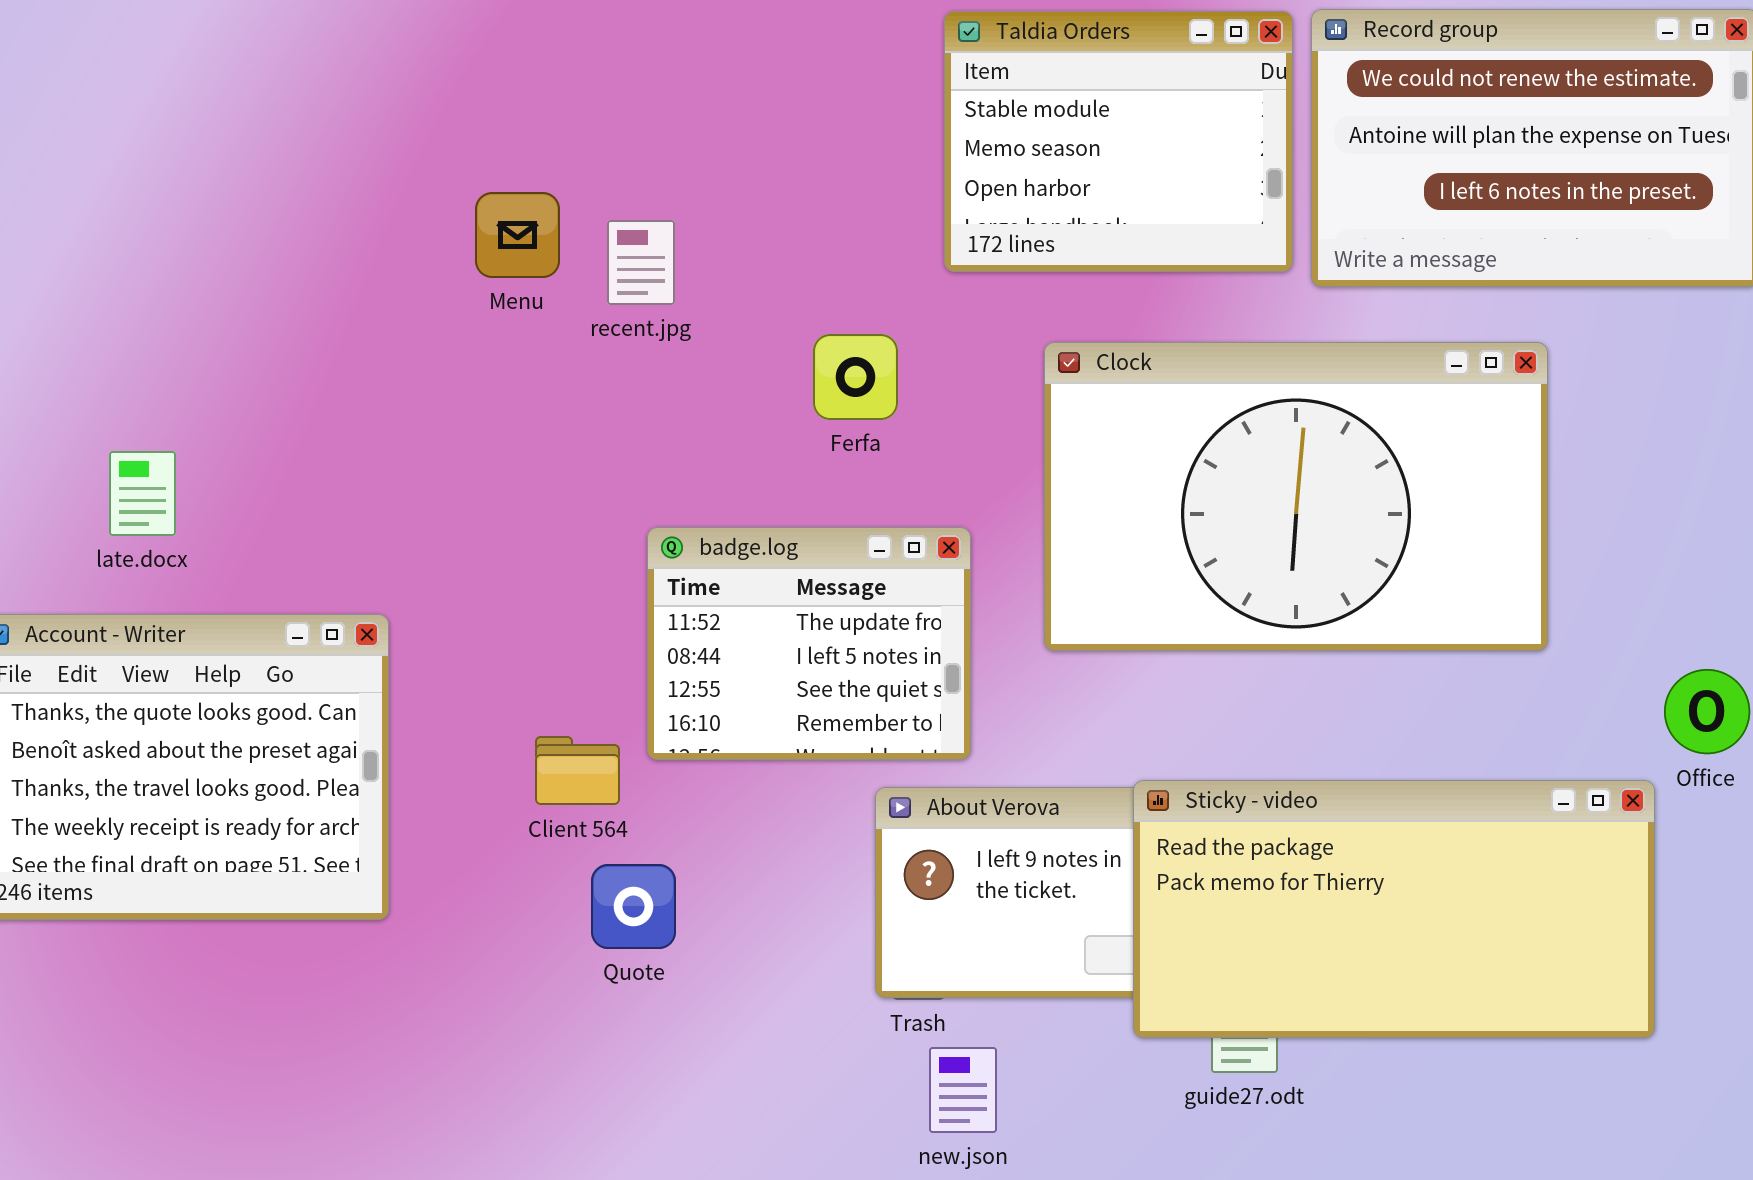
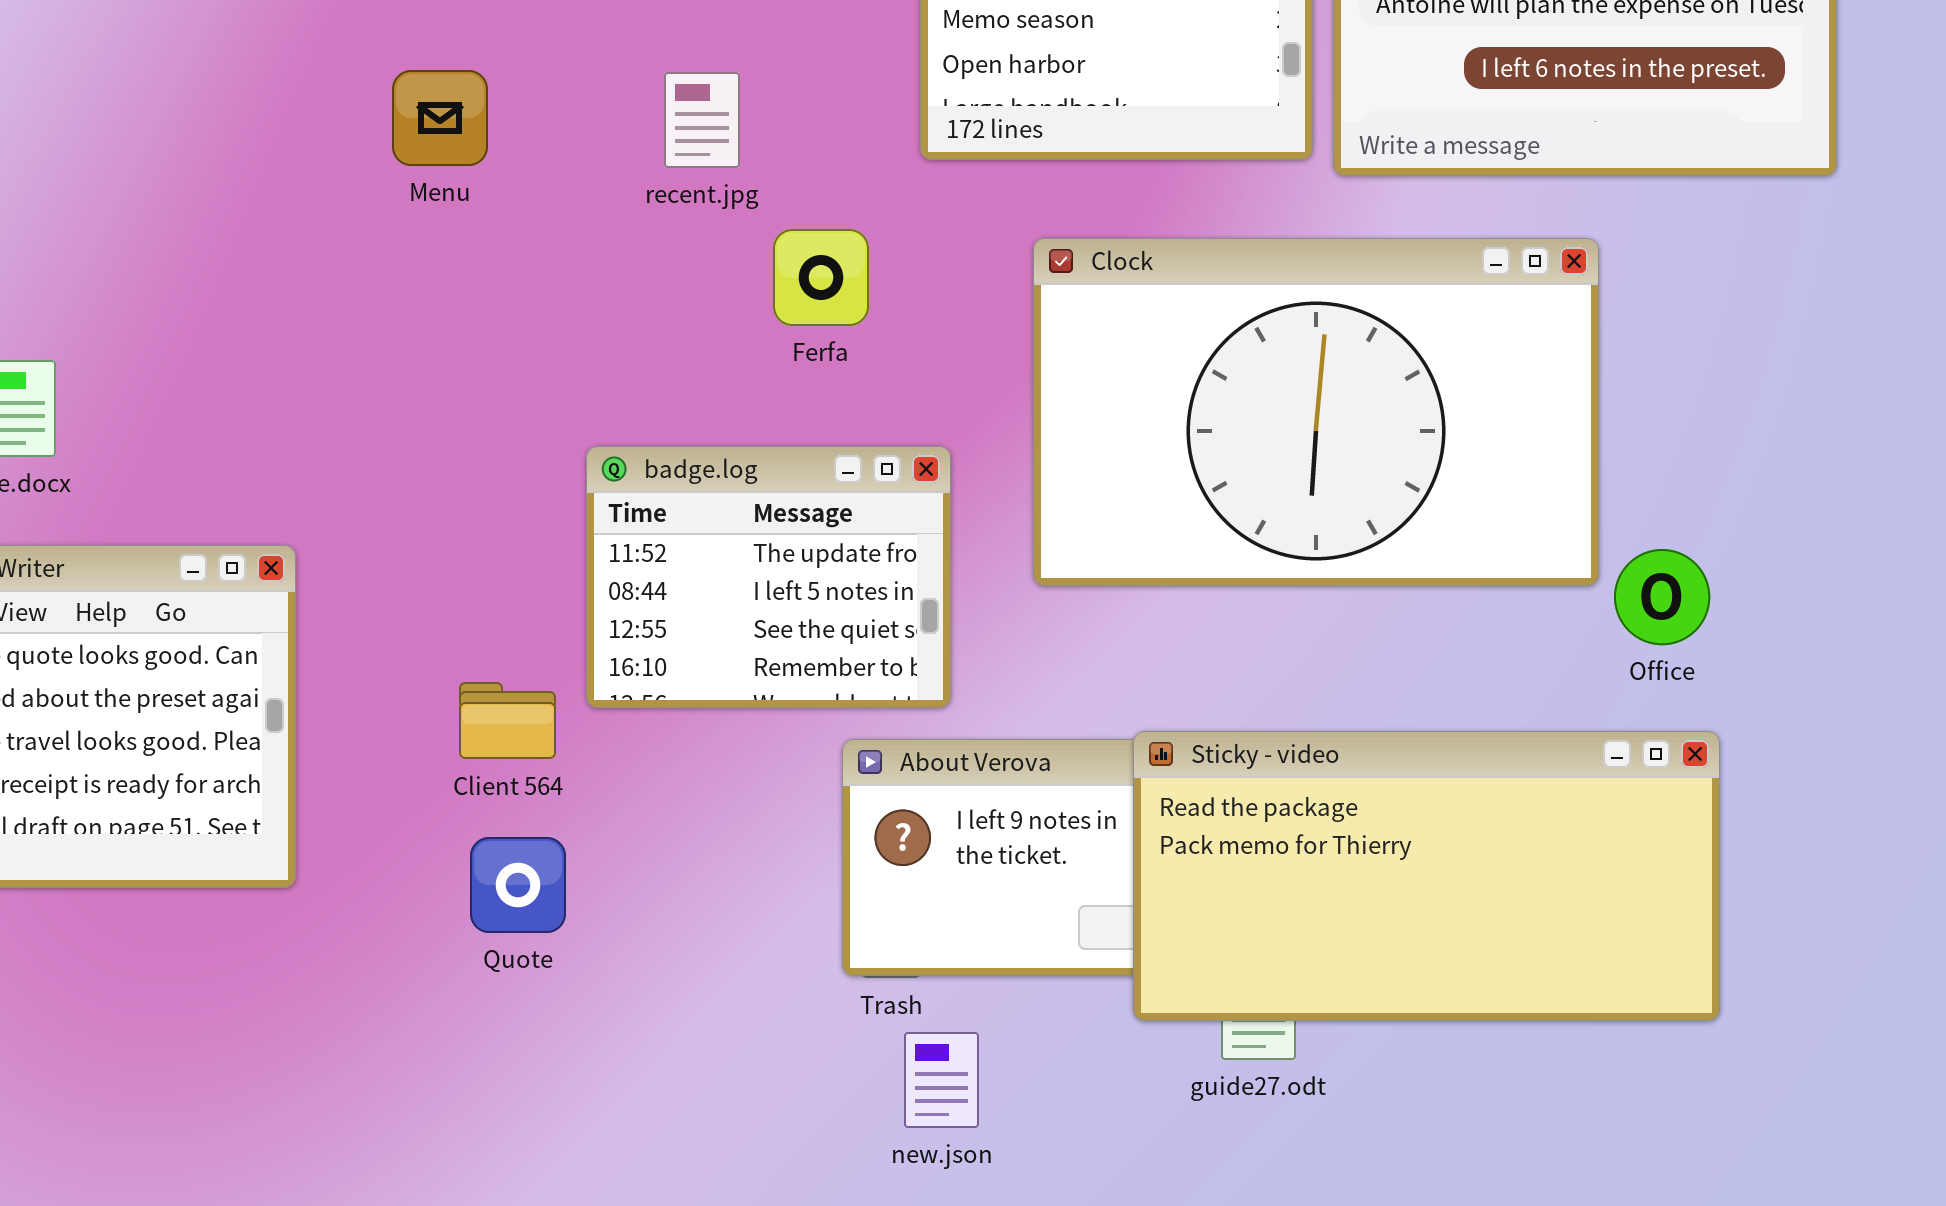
recent.jpg: [607,220,675,305] -> [664,72,740,168], moved
Office: [1664,669,1750,754] -> [1614,549,1710,645], moved
Quote: [591,864,676,949] -> [470,837,566,933], moved

